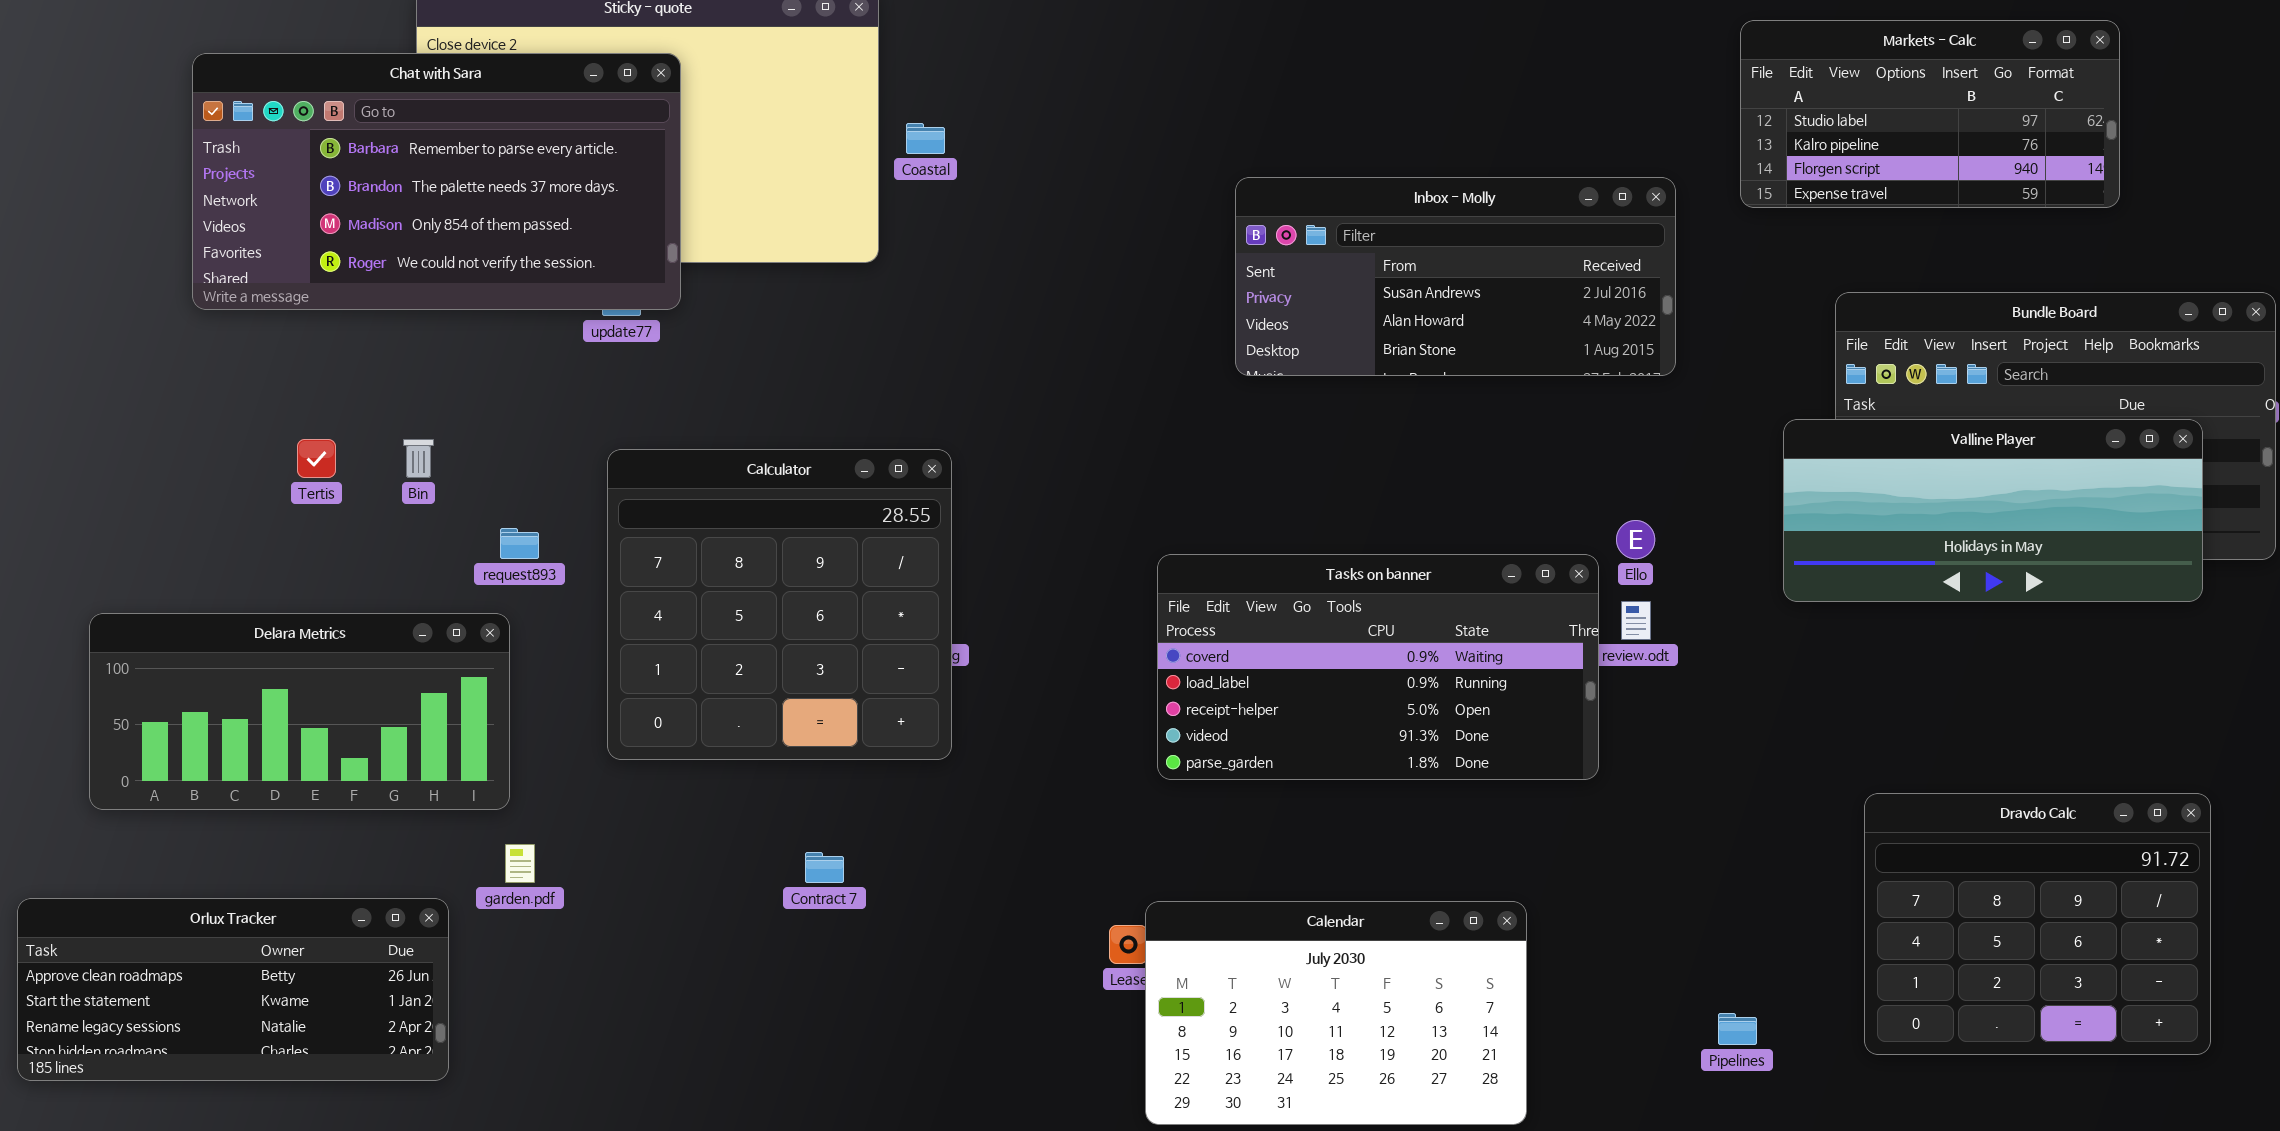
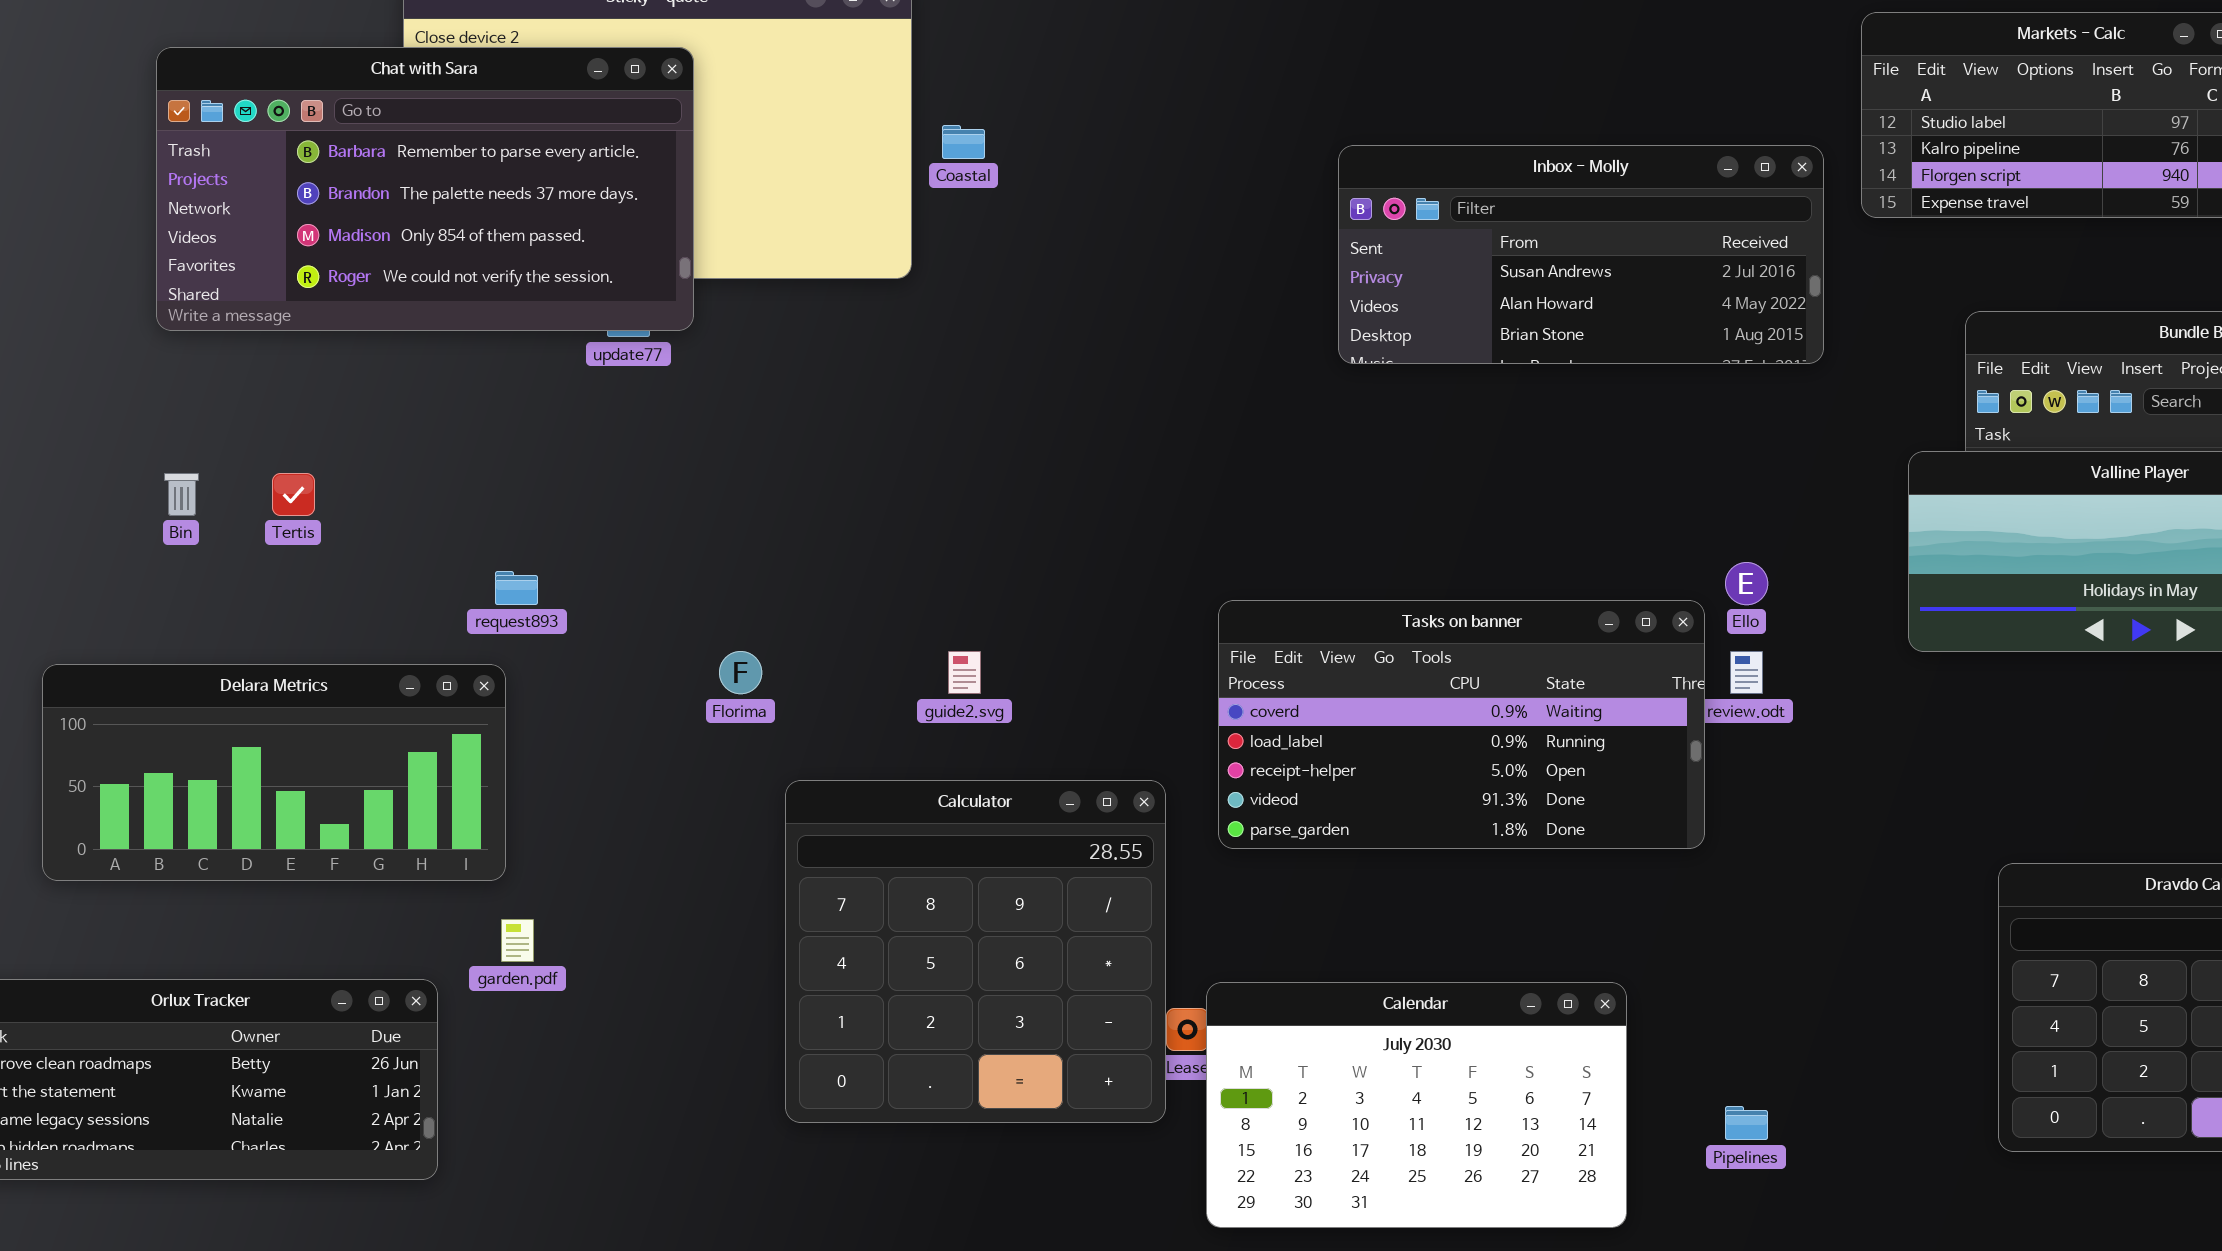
Inbox - Molly: [1235,177,1676,376] -> [1338,145,1824,364], moved
Bin: [403,439,434,478] -> [164,473,199,516], moved
Calculator: [607,449,952,760] -> [785,780,1166,1123], moved
Pipelines: [1718,1013,1757,1045] -> [1725,1106,1768,1140], moved

